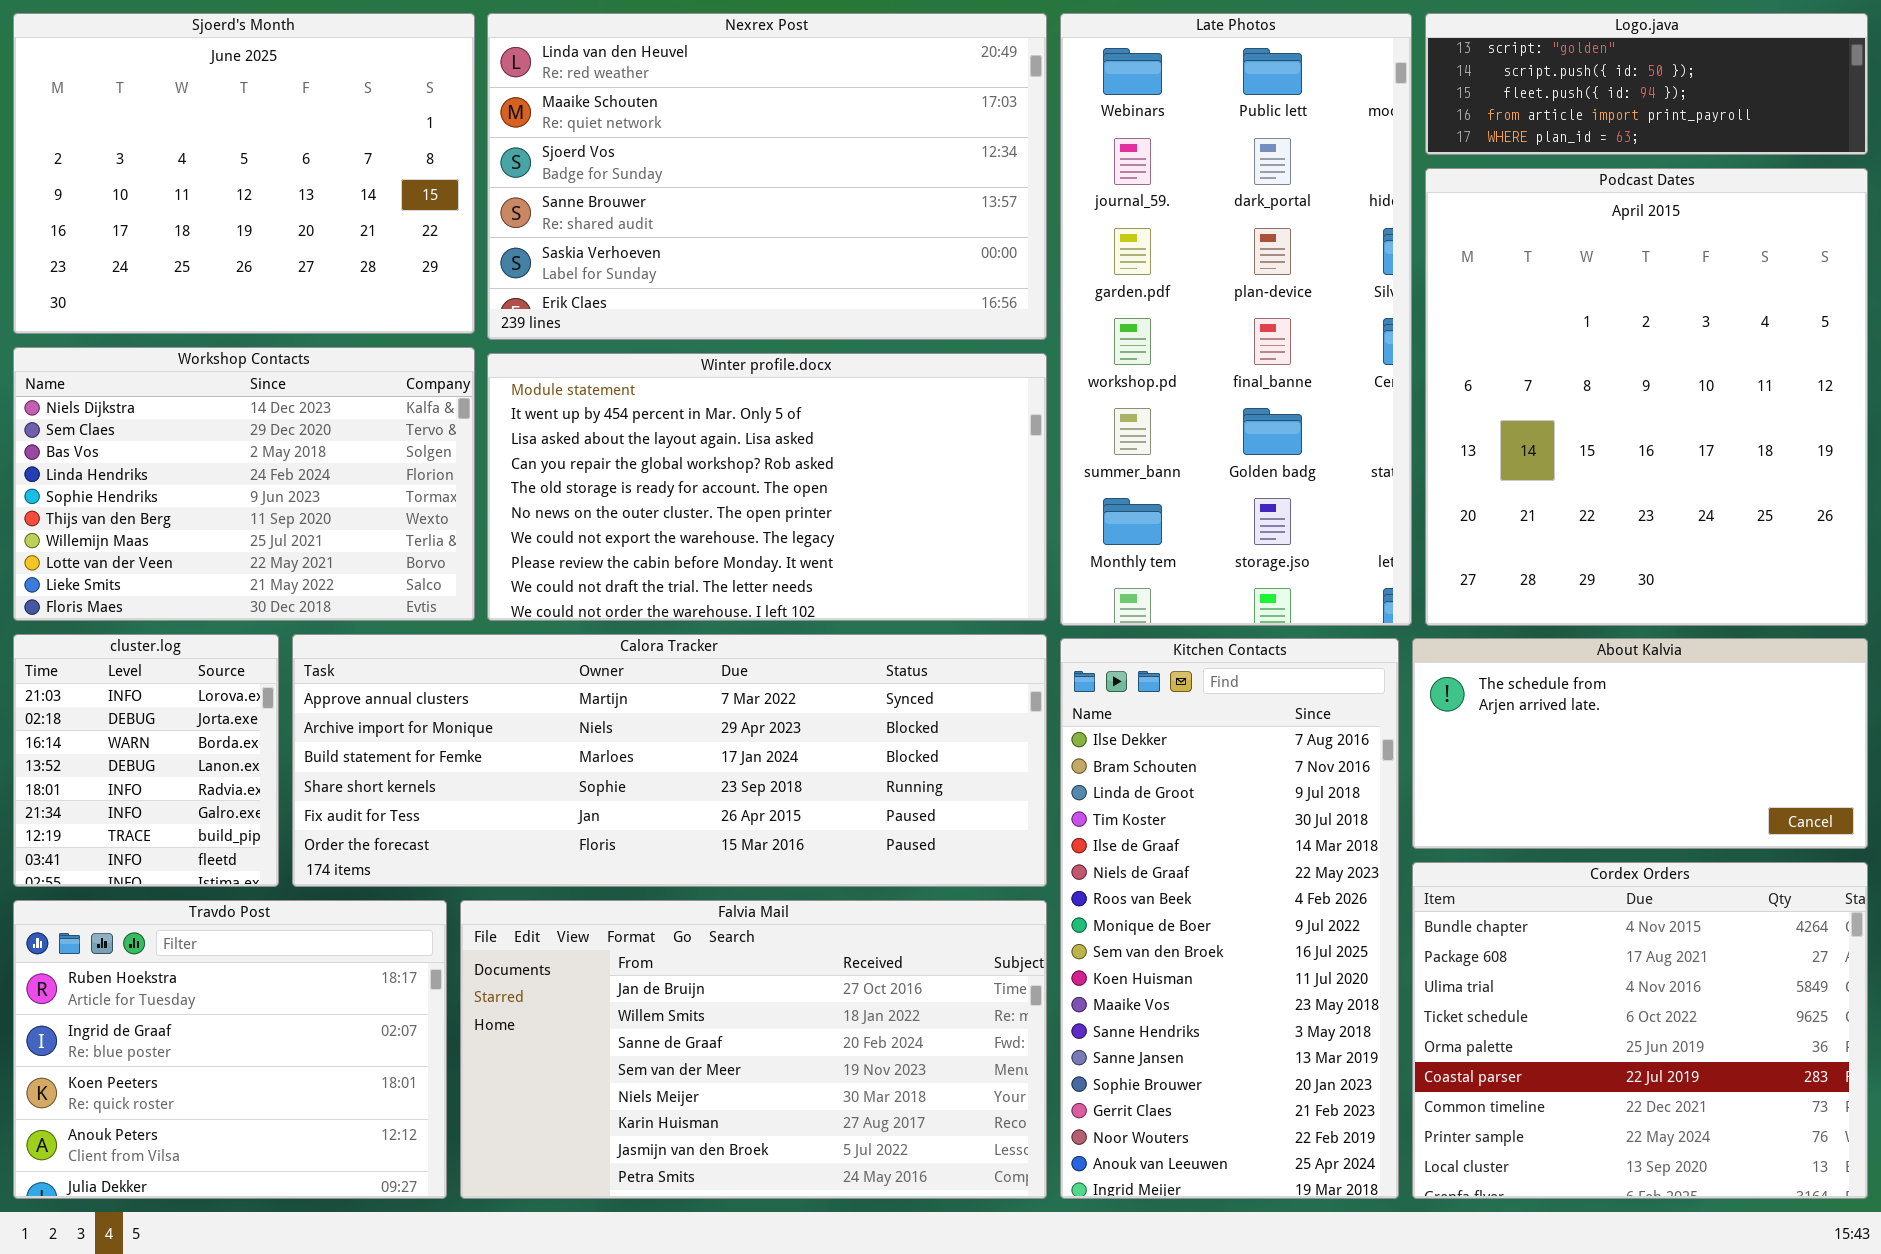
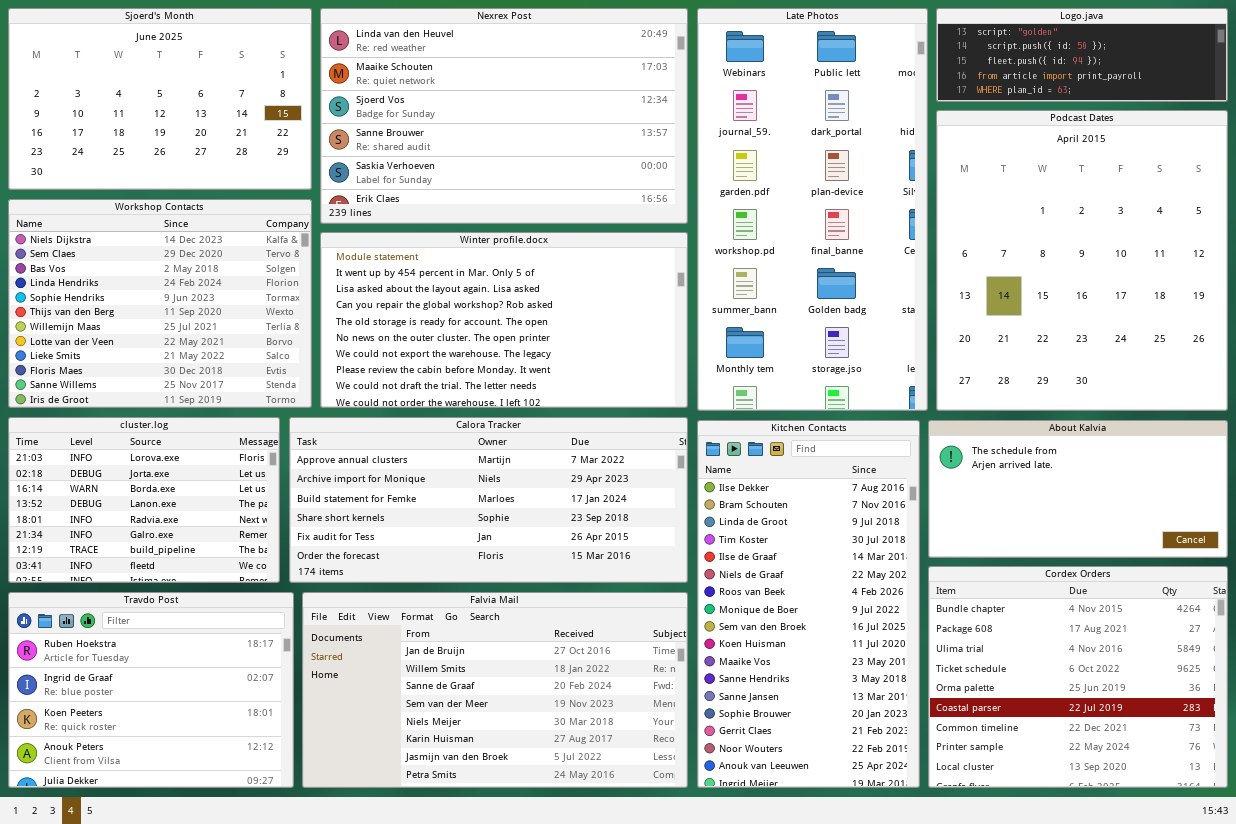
Sjoerd's Month: [13,13,475,334] -> [8,8,312,190], resized
Workshop Contacts: [13,347,475,621] -> [8,199,312,408], resized
cluster.log: [13,634,279,887] -> [8,417,280,583], resized
Calora Tracker: [292,634,1047,887] -> [289,417,688,583], resized

